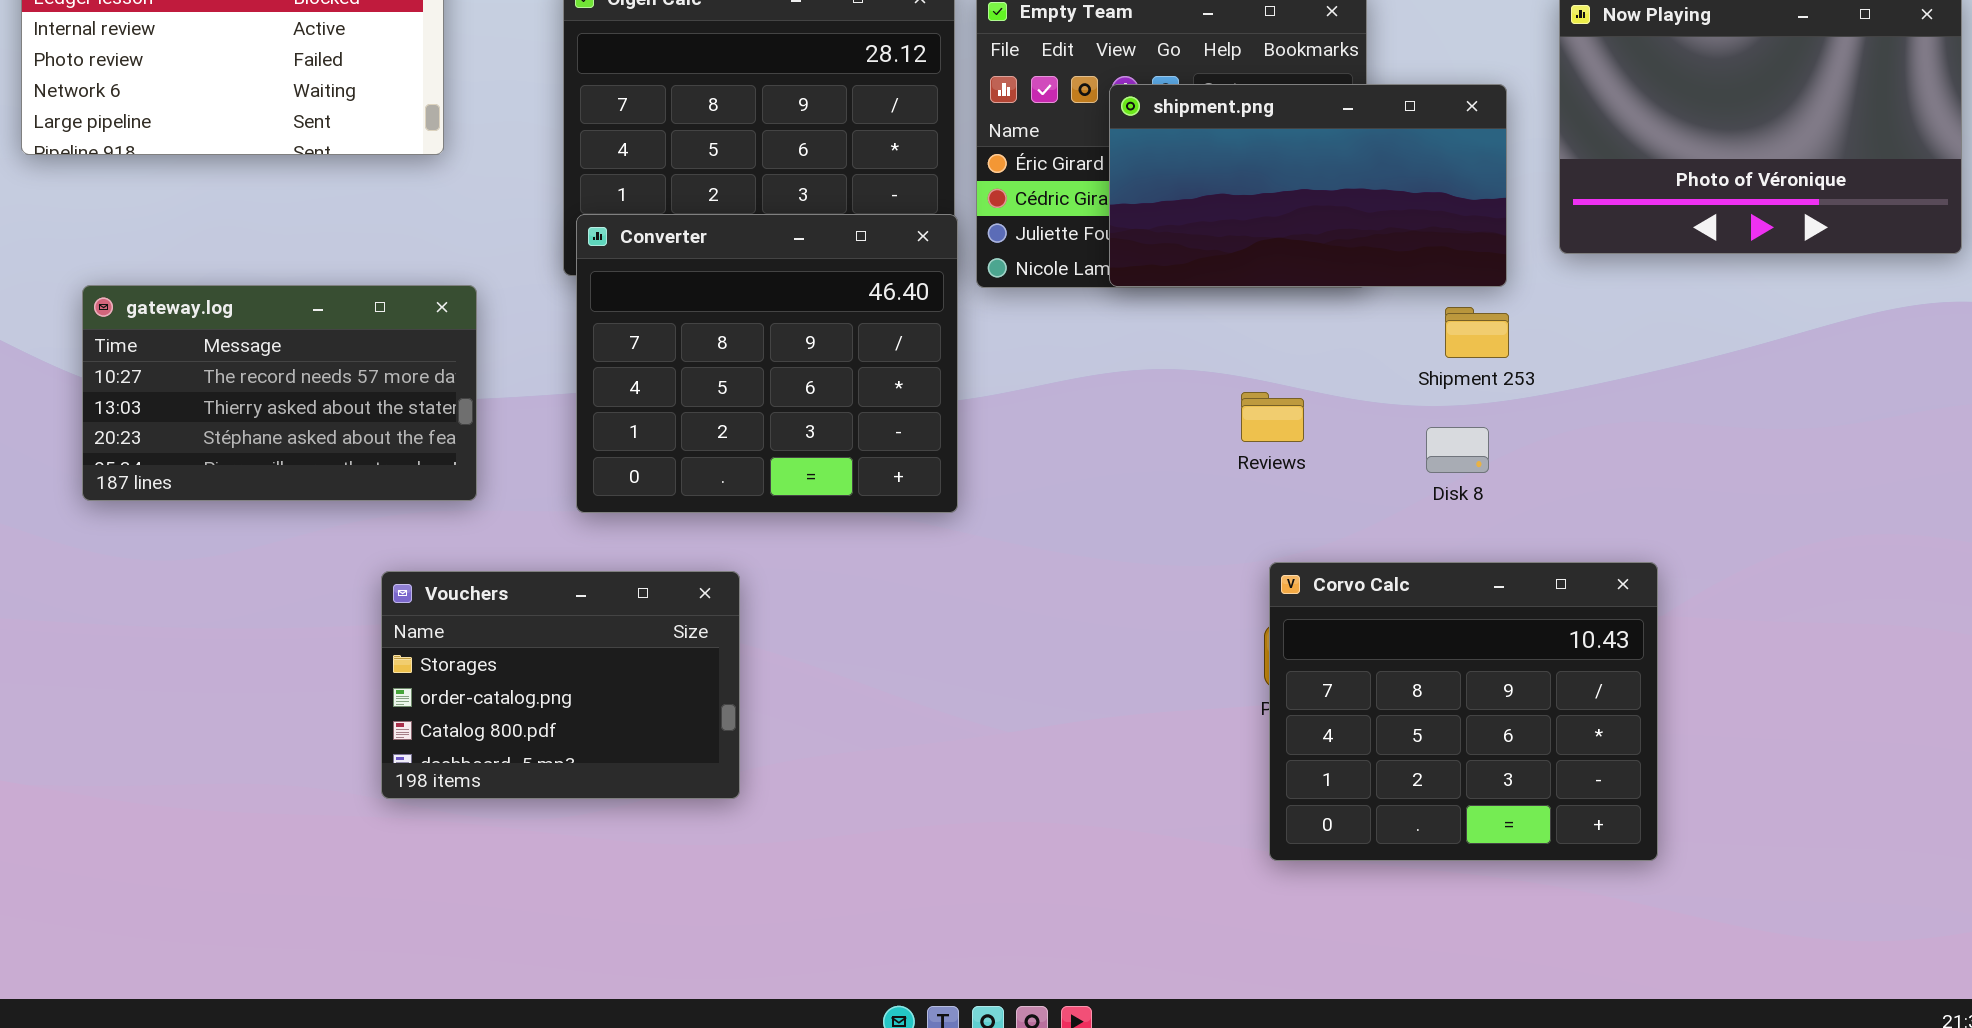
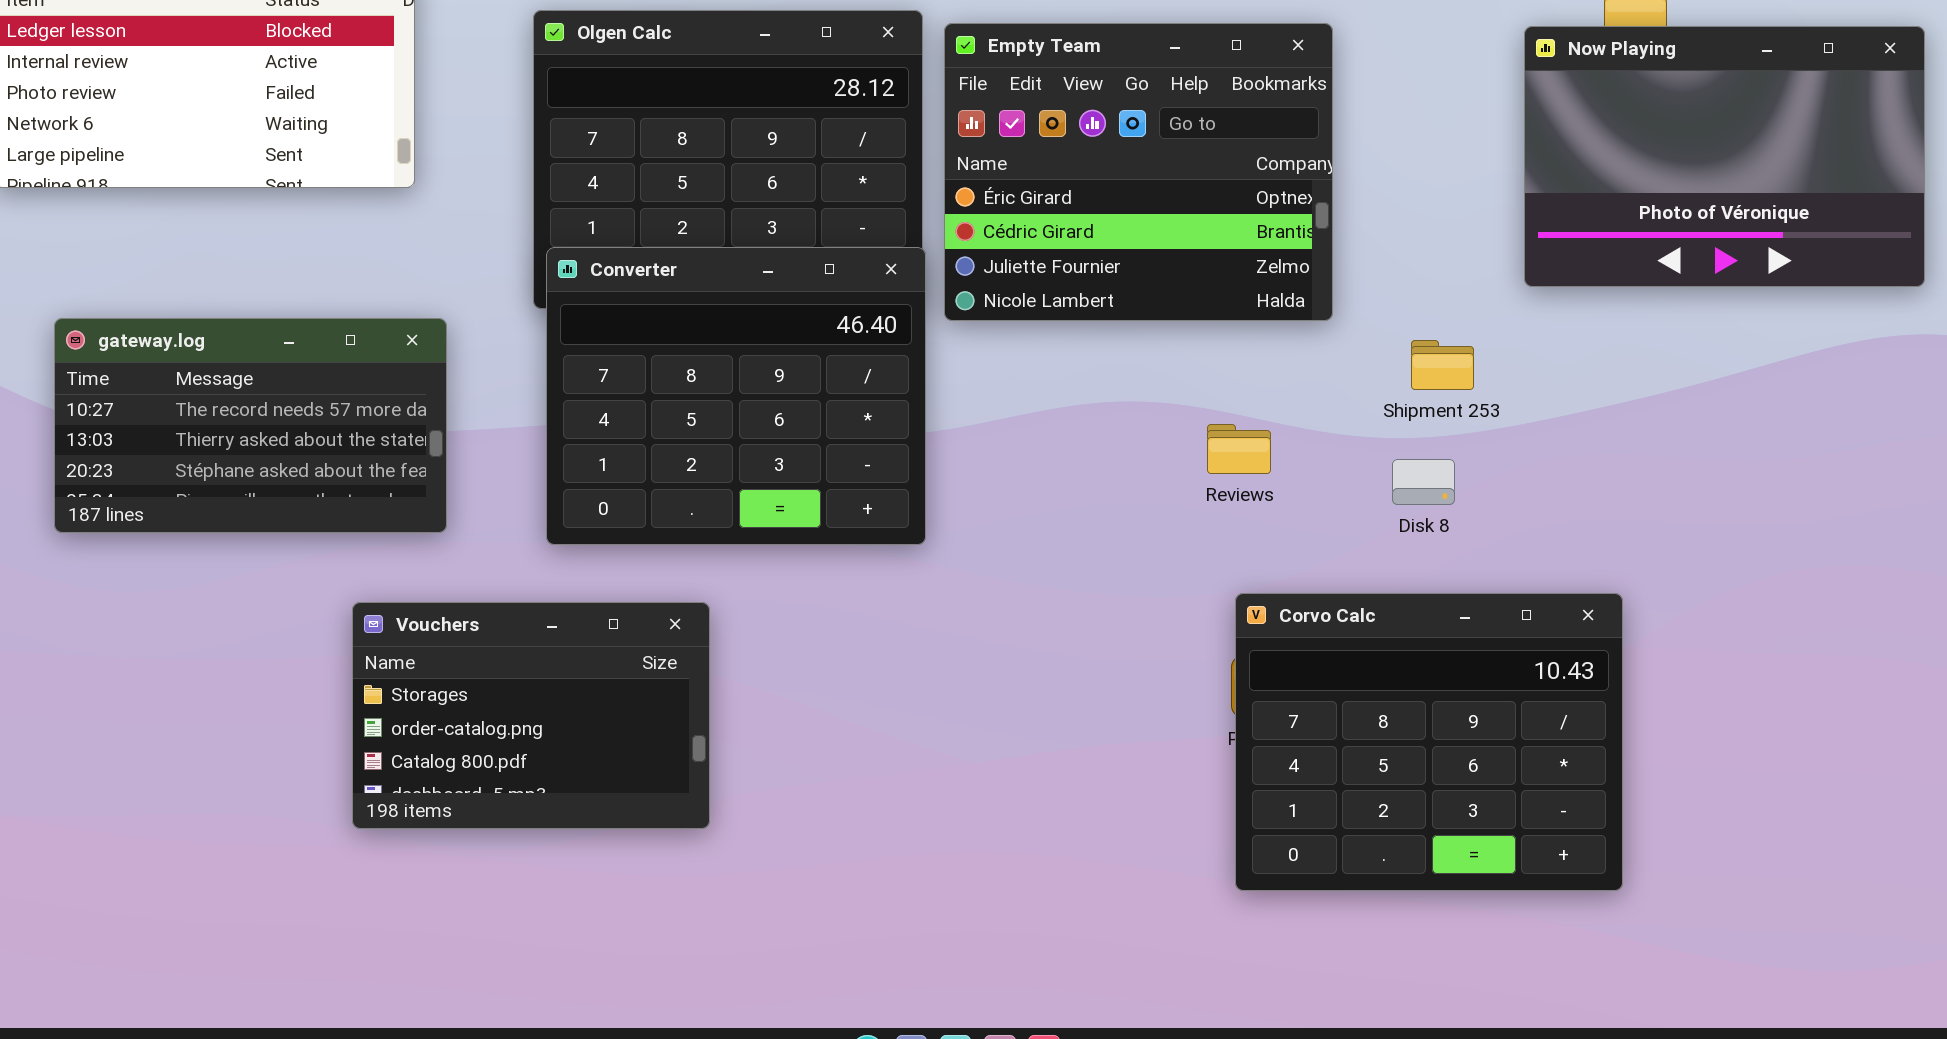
shipment.png: [1109,84,1507,287] -> none, closed

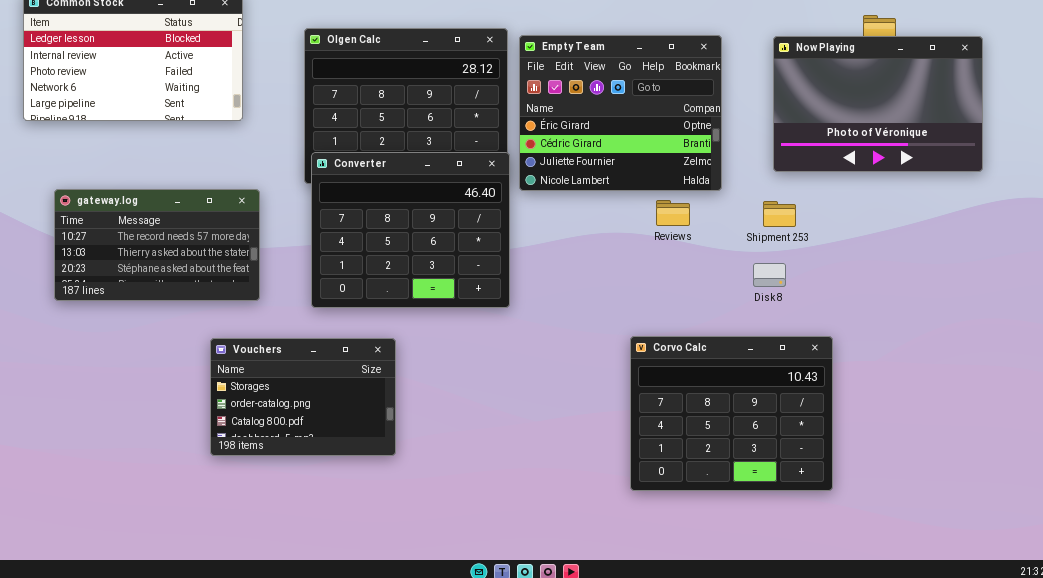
Now Playing: [1524,26,1925,287] -> [773,36,983,172], moved
Reviews: [1207,424,1271,474] -> [656,200,690,226], moved
Corvo Calc: [1235,593,1623,891] -> [630,336,833,491], moved

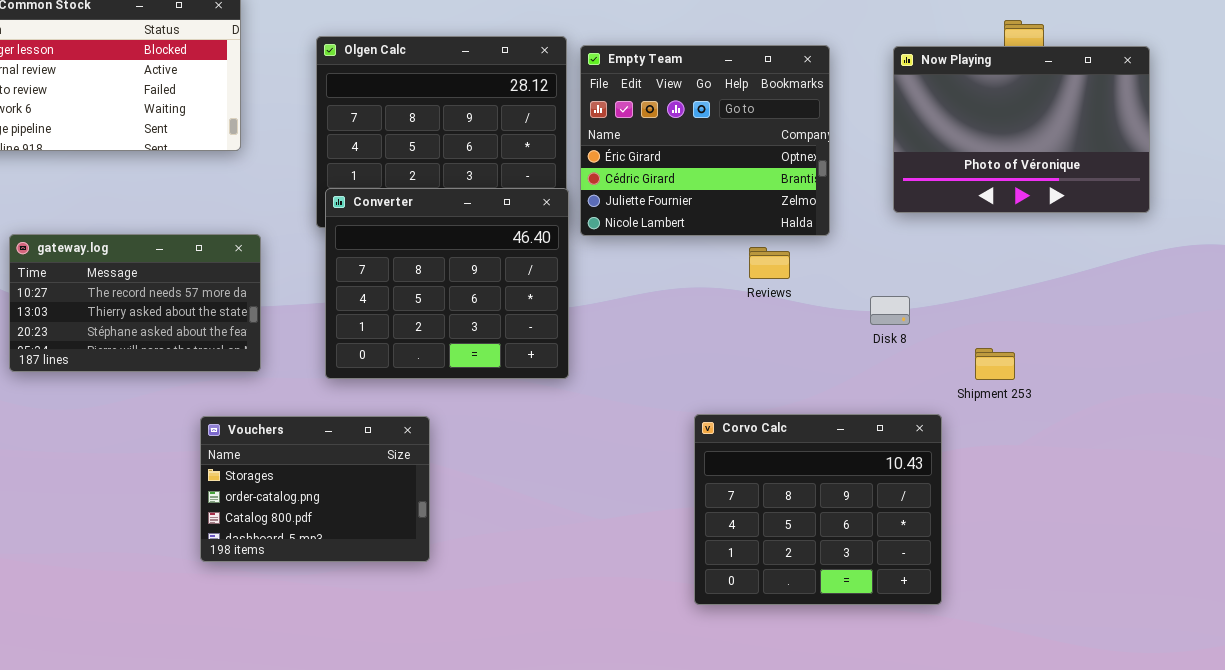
Shipment 253: [763,201,796,227] -> [975,348,1015,380], moved
Disk 8: [753,263,786,287] -> [870,296,910,325], moved
Corvo Calc: [630,336,833,491] -> [694,414,942,605], moved

